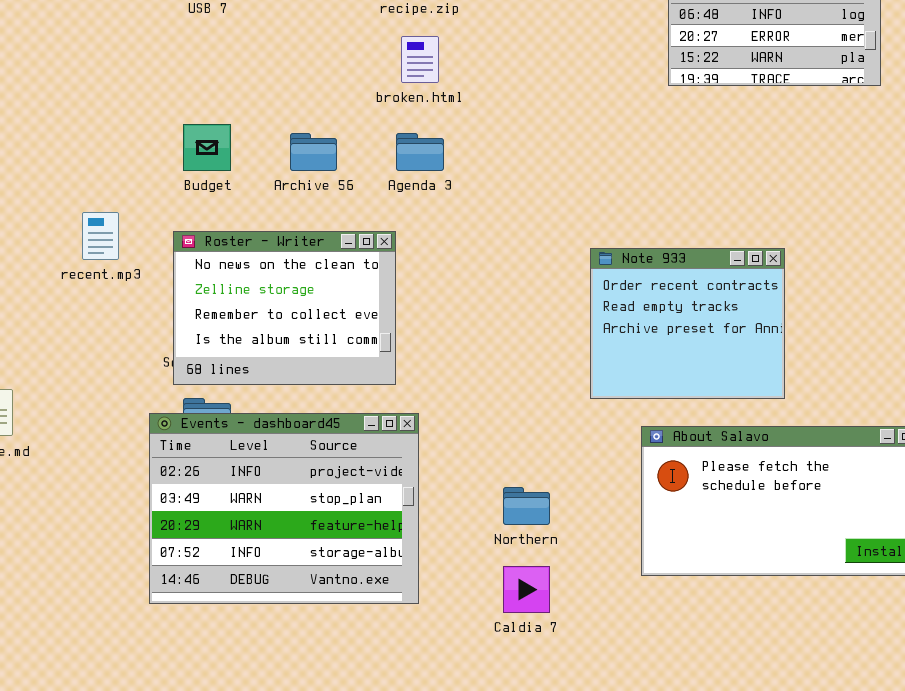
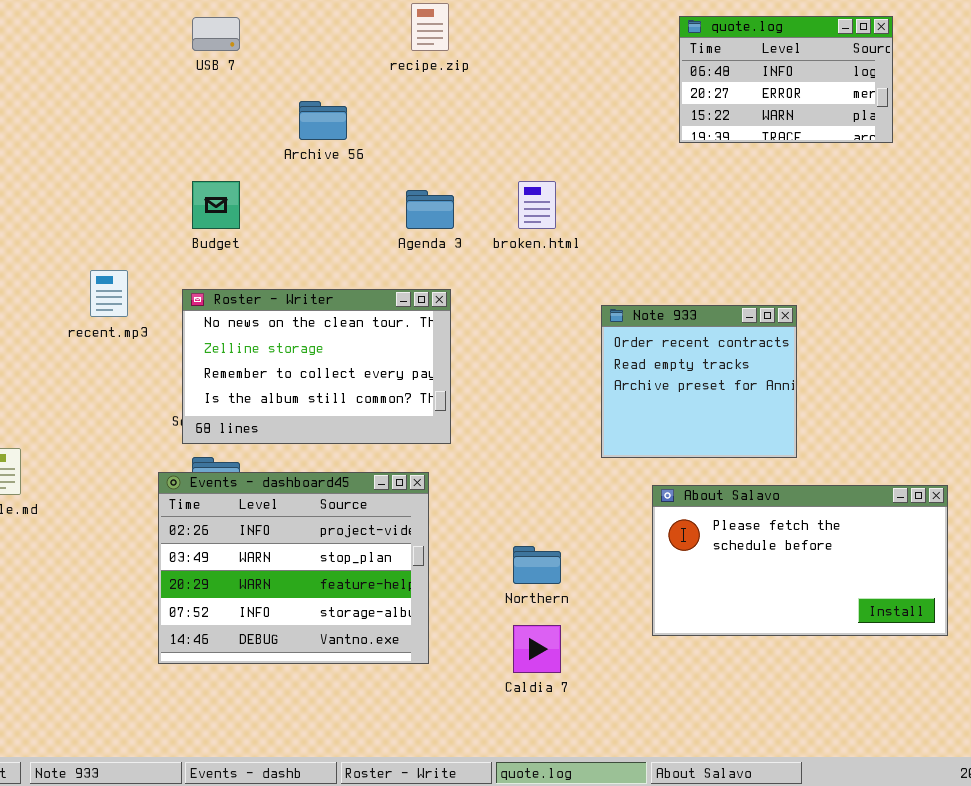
broken.html: [401,36,439,83] -> [518,181,556,229], moved
Archive 56: [290,133,337,171] -> [299,101,347,140], moved
Roster - Writer: [173,231,396,385] -> [182,289,451,444], resized

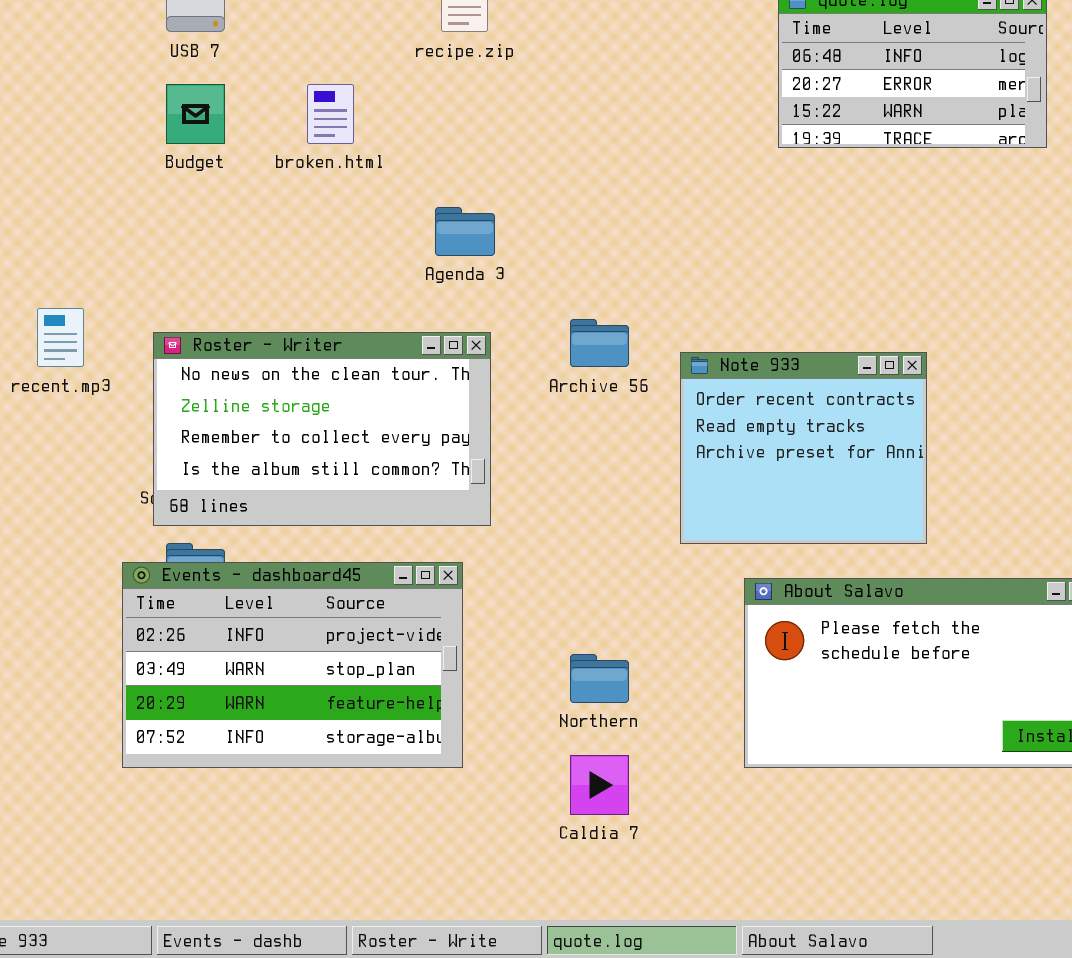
Archive 56: [299,101,347,140] -> [570,319,629,367], moved
Budget: [192,181,240,229] -> [166,84,225,144], moved
broken.html: [518,181,556,229] -> [307,84,354,144], moved
Events - dashboard45: [158,472,429,664] -> [122,562,463,768], resized

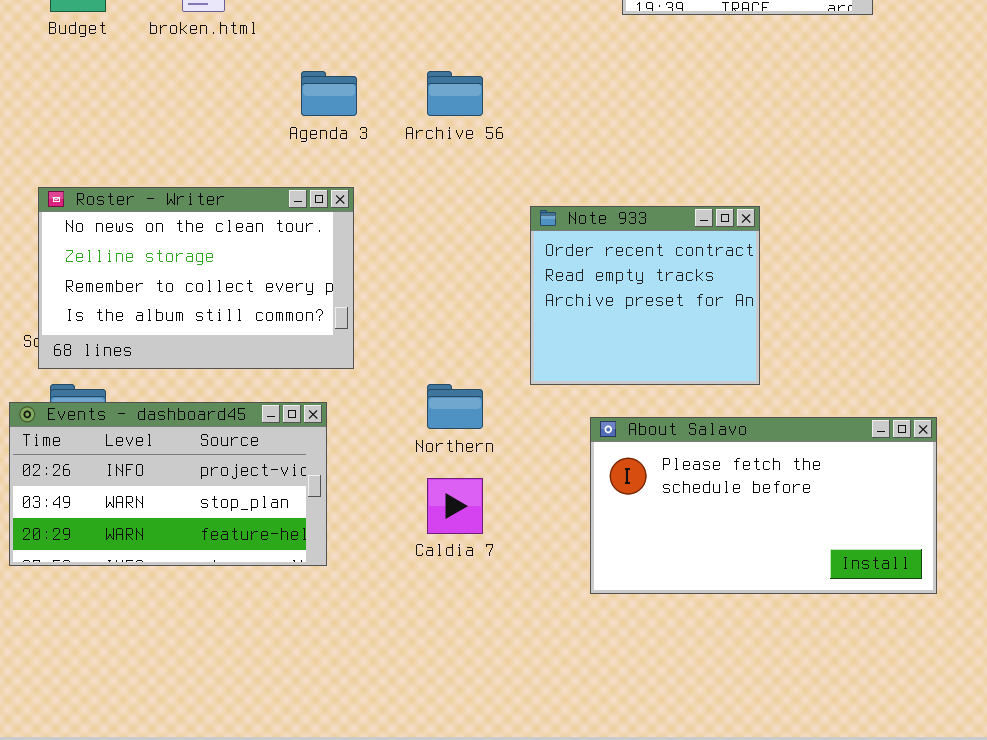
Archive 56: [570,319,629,367] -> [427,71,483,116], moved
Events - dashboard45: [122,562,463,768] -> [9,402,327,566], resized
Northern: [570,654,629,703] -> [427,384,483,429], moved
Caldia 7: [570,755,629,815] -> [427,478,483,534], moved

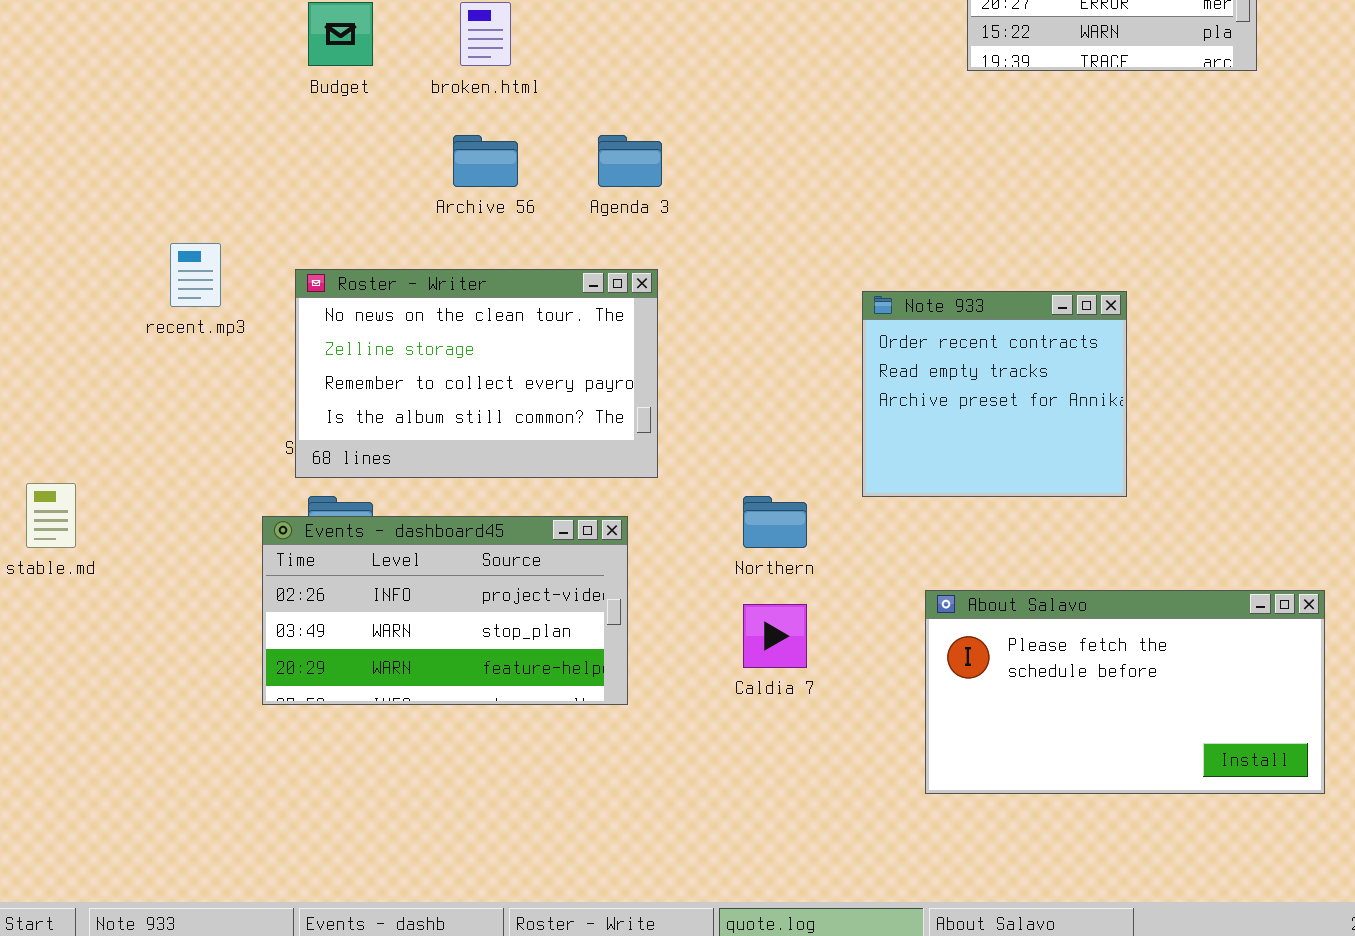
Archive 56: [427,71,483,116] -> [453,135,518,187], moved
About Salavo: [590,417,937,594] -> [925,590,1325,794], moved

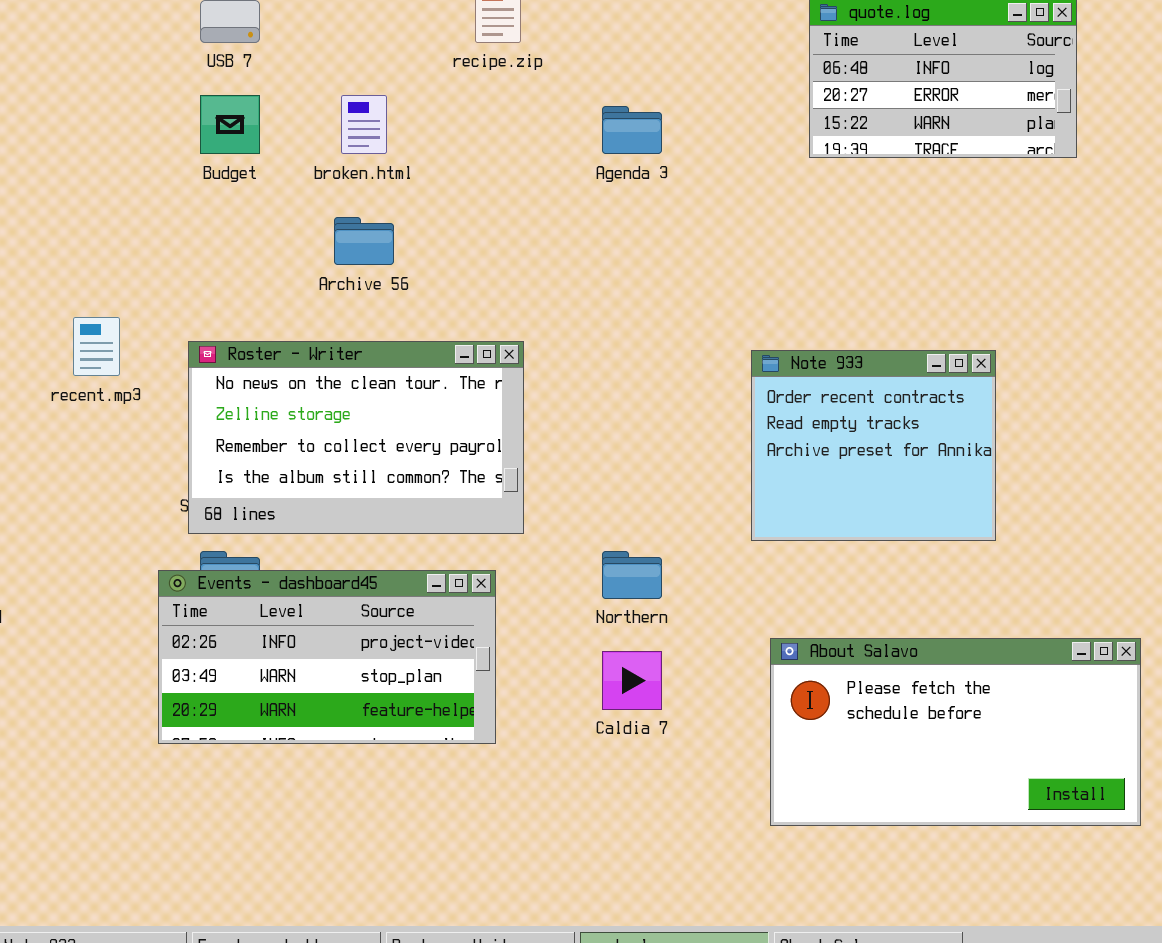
Agenda 3: [598,135,662,187] -> [602,106,662,154], moved
Note 933: [862,291,1127,497] -> [751,350,996,541], moved

